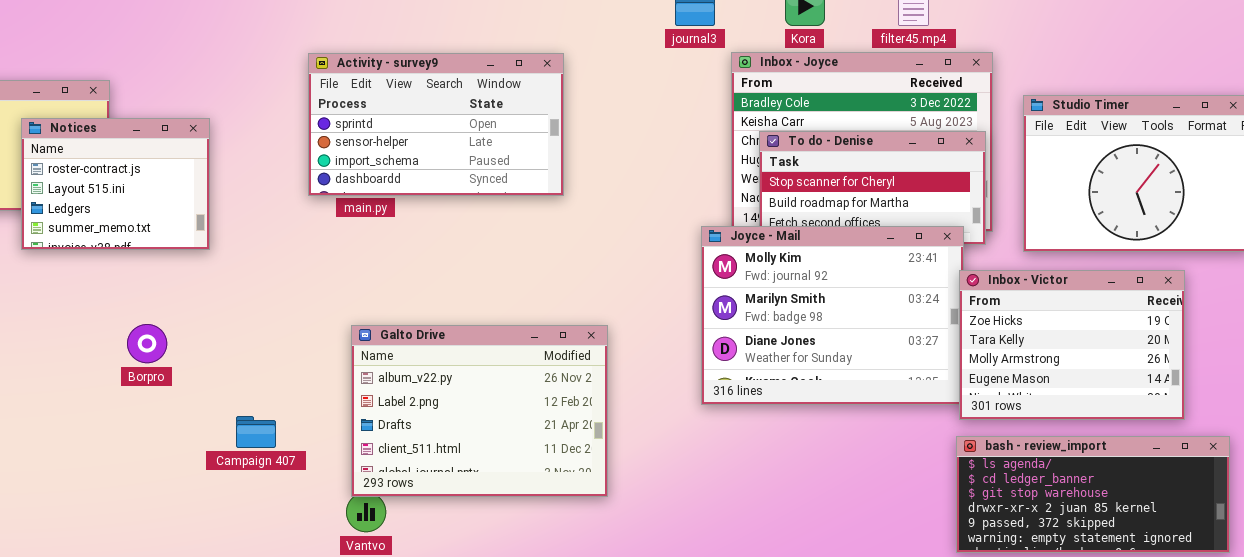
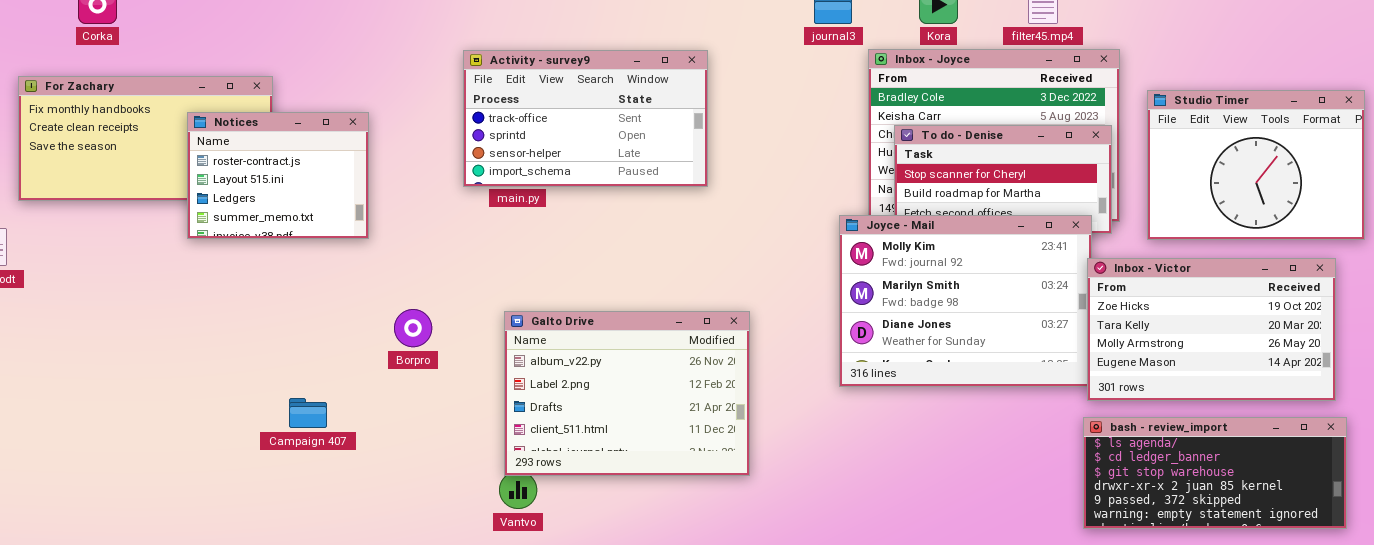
Activity - survey9: [308,53,564,196] -> [463,50,708,187], scrolled up 1 row
Inbox - Victor: [959,270,1185,420] -> [1087,258,1336,401], resized
Borpro: [127,324,167,363] -> [394,309,432,347], moved
Campaign 407: [236,416,276,448] -> [289,398,327,428], moved

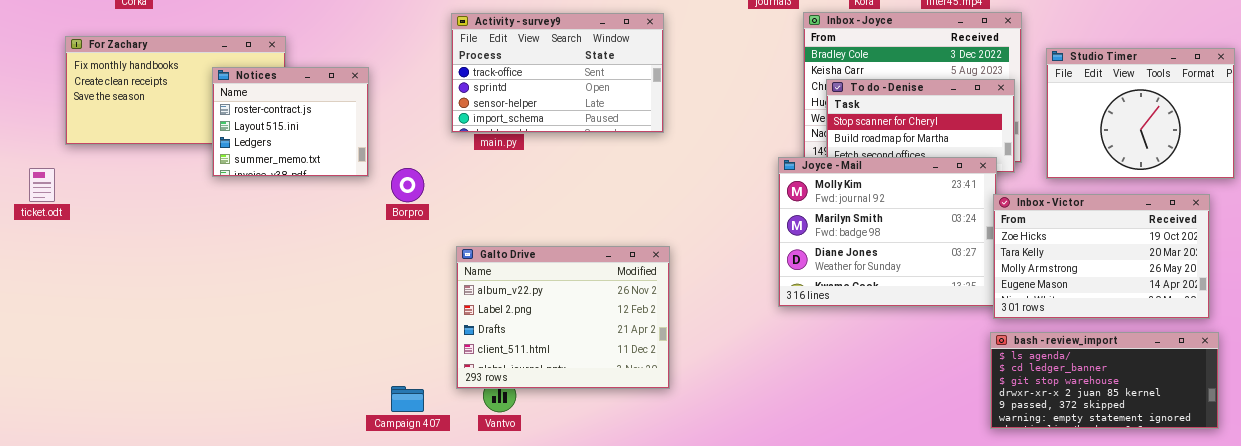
Borpro: [394,309,432,347] -> [391,168,424,202], moved
Galto Drive: [504,311,750,476] -> [456,246,670,389], moved
Campaign 407: [289,398,327,428] -> [391,386,424,412], moved

